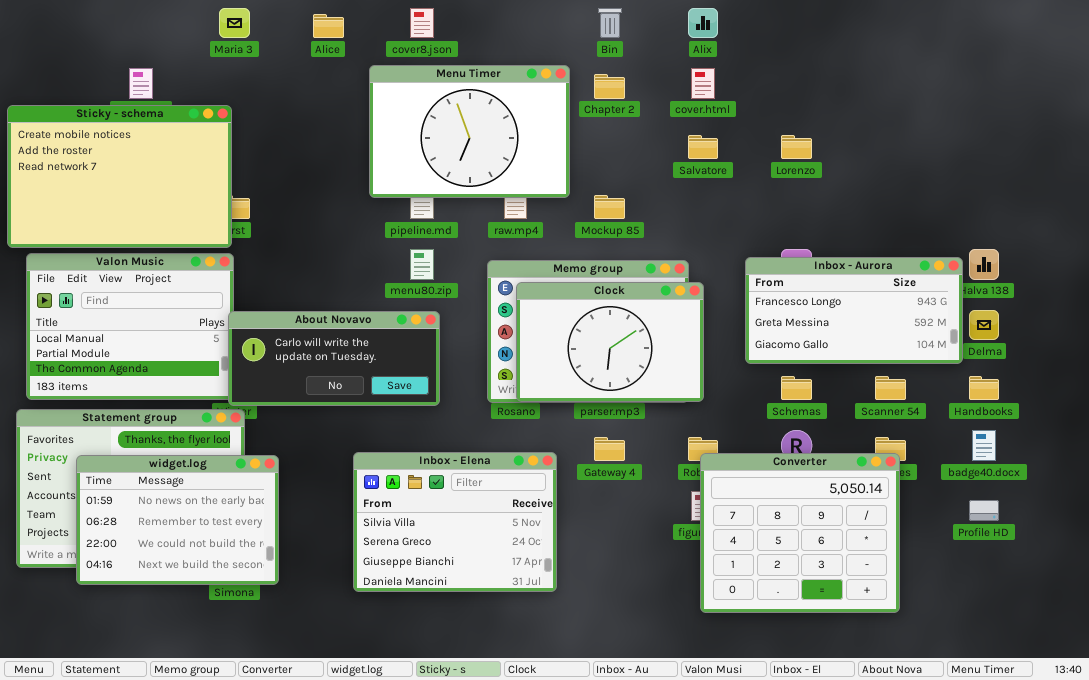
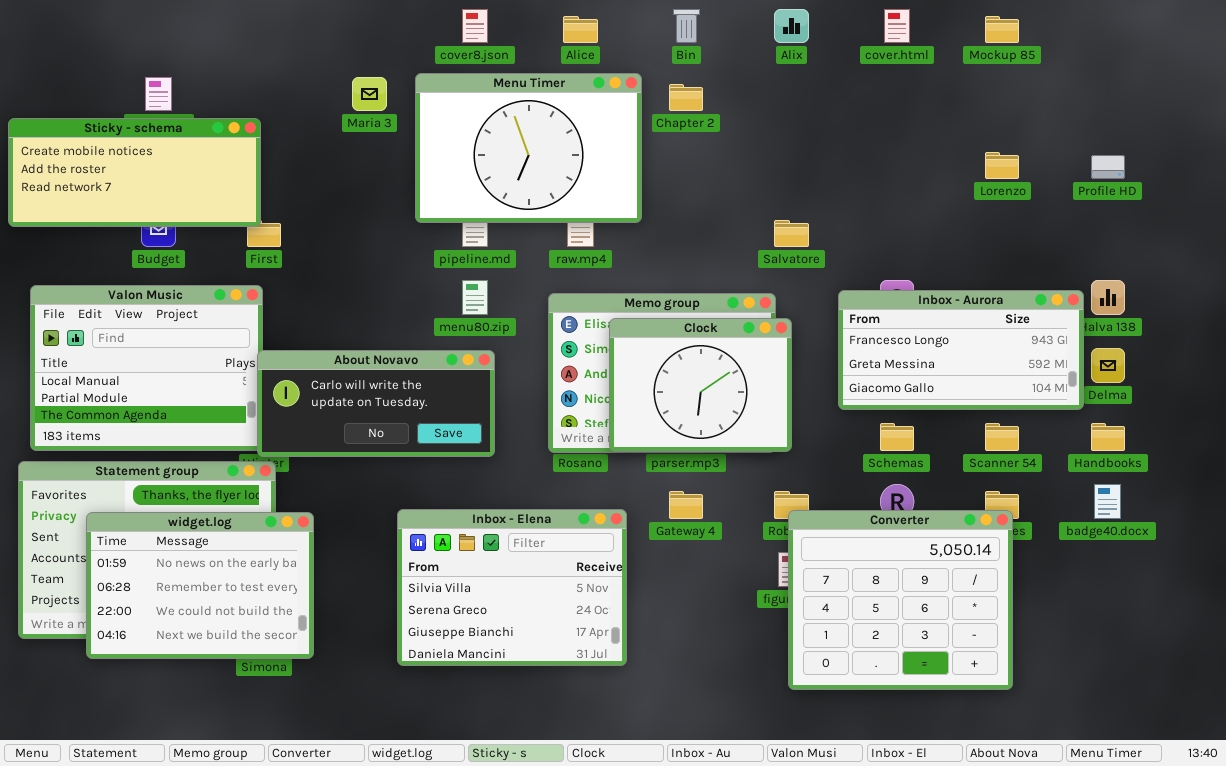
Maria 3: [219,8,250,38] -> [352,77,387,111], moved
Alice: [313,14,344,38] -> [563,16,598,43], moved
cover.html: [691,68,715,99] -> [884,9,910,43], moved
Sticky - schema: [7,105,232,248] -> [8,118,261,227], resized
Salvatore: [688,135,718,159] -> [774,220,809,247], moved
Lorenzo: [781,135,812,159] -> [985,152,1019,179], moved
Mockup 85: [594,195,625,219] -> [985,16,1019,43], moved
Clock: [516,282,704,402] -> [609,318,792,452], resized
Profile HD: [969,500,999,521] -> [1091,155,1125,179], moved

